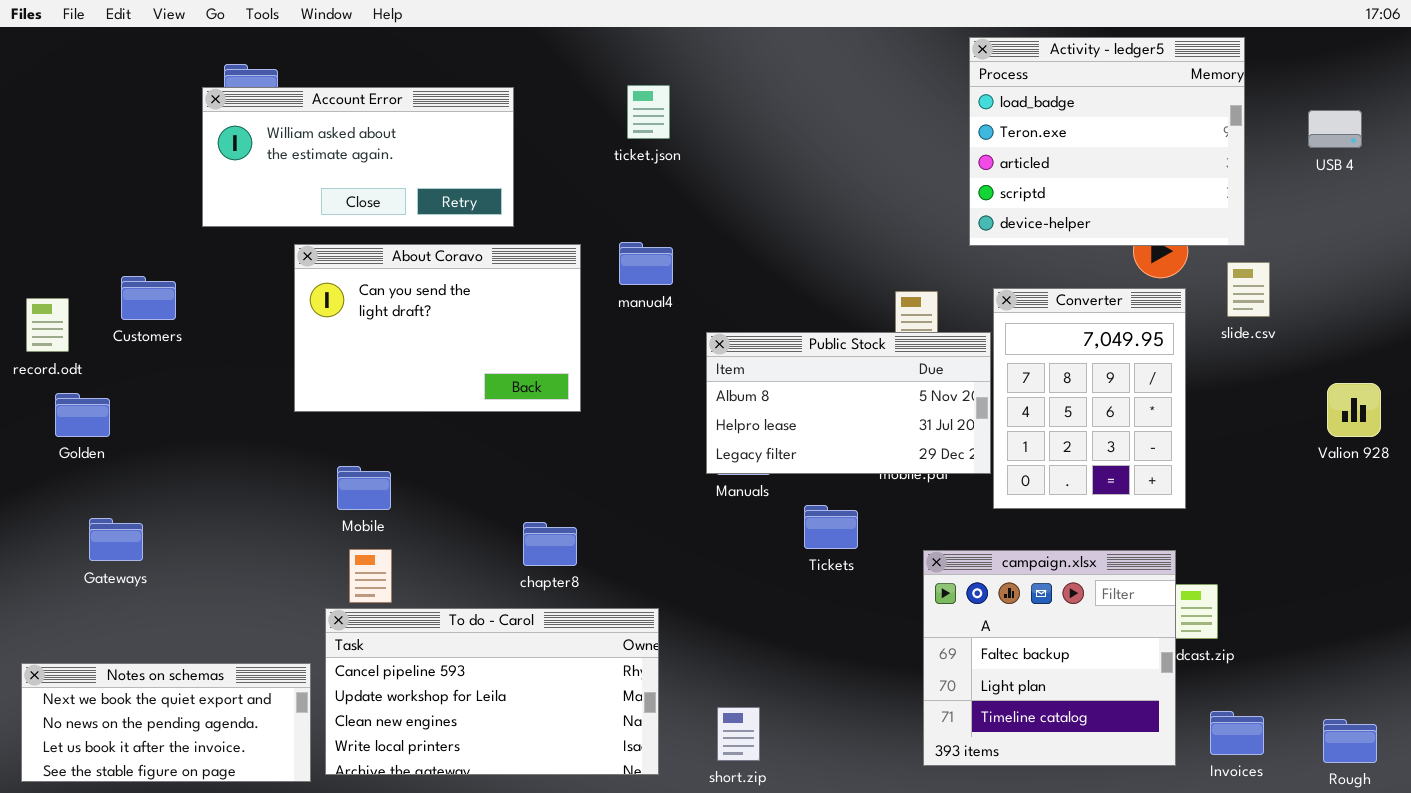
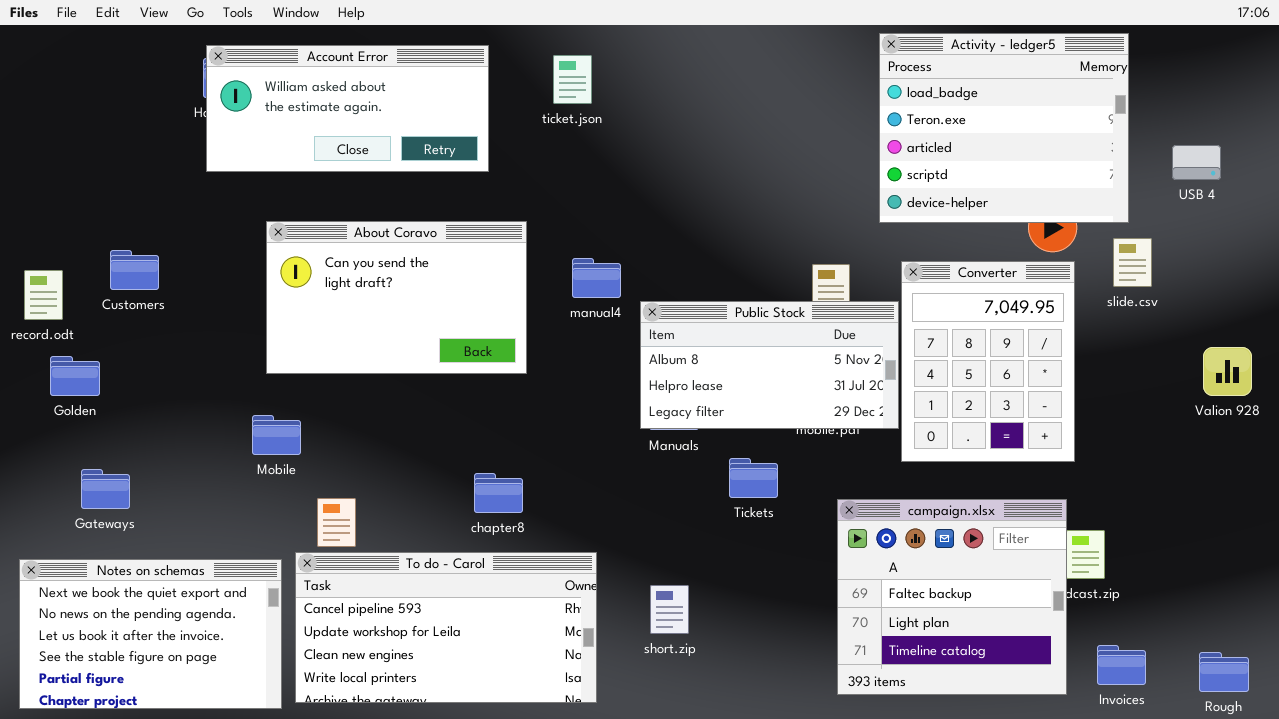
ticket.json: [627,85,670,139] -> [553,55,592,104], moved
Account Error: [202,87,514,227] -> [206,45,489,172], moved
USB 4: [1308,110,1362,148] -> [1172,145,1221,180], moved
manual4: [619,242,673,285] -> [572,258,621,298], moved
Mobile: [337,466,391,510] -> [252,415,301,455], moved
Notes on schemas: [21,663,311,782] -> [19,559,282,709], resized
short.zip: [717,707,760,761] -> [650,585,689,634], moved

